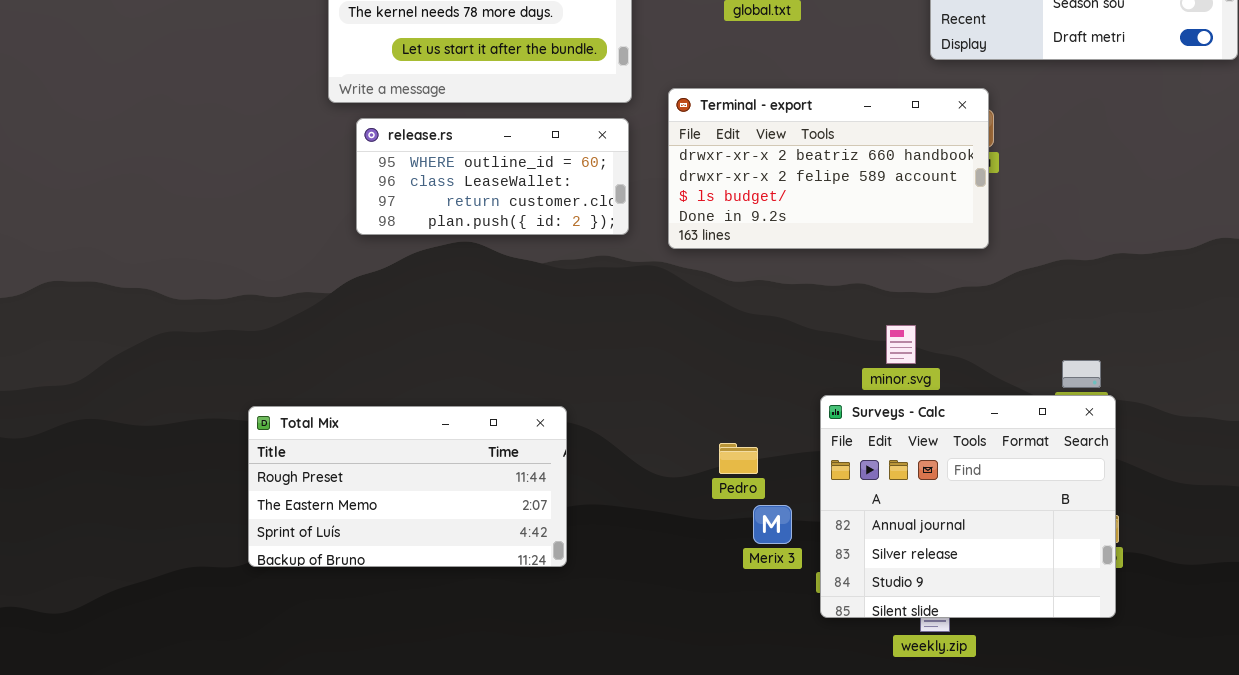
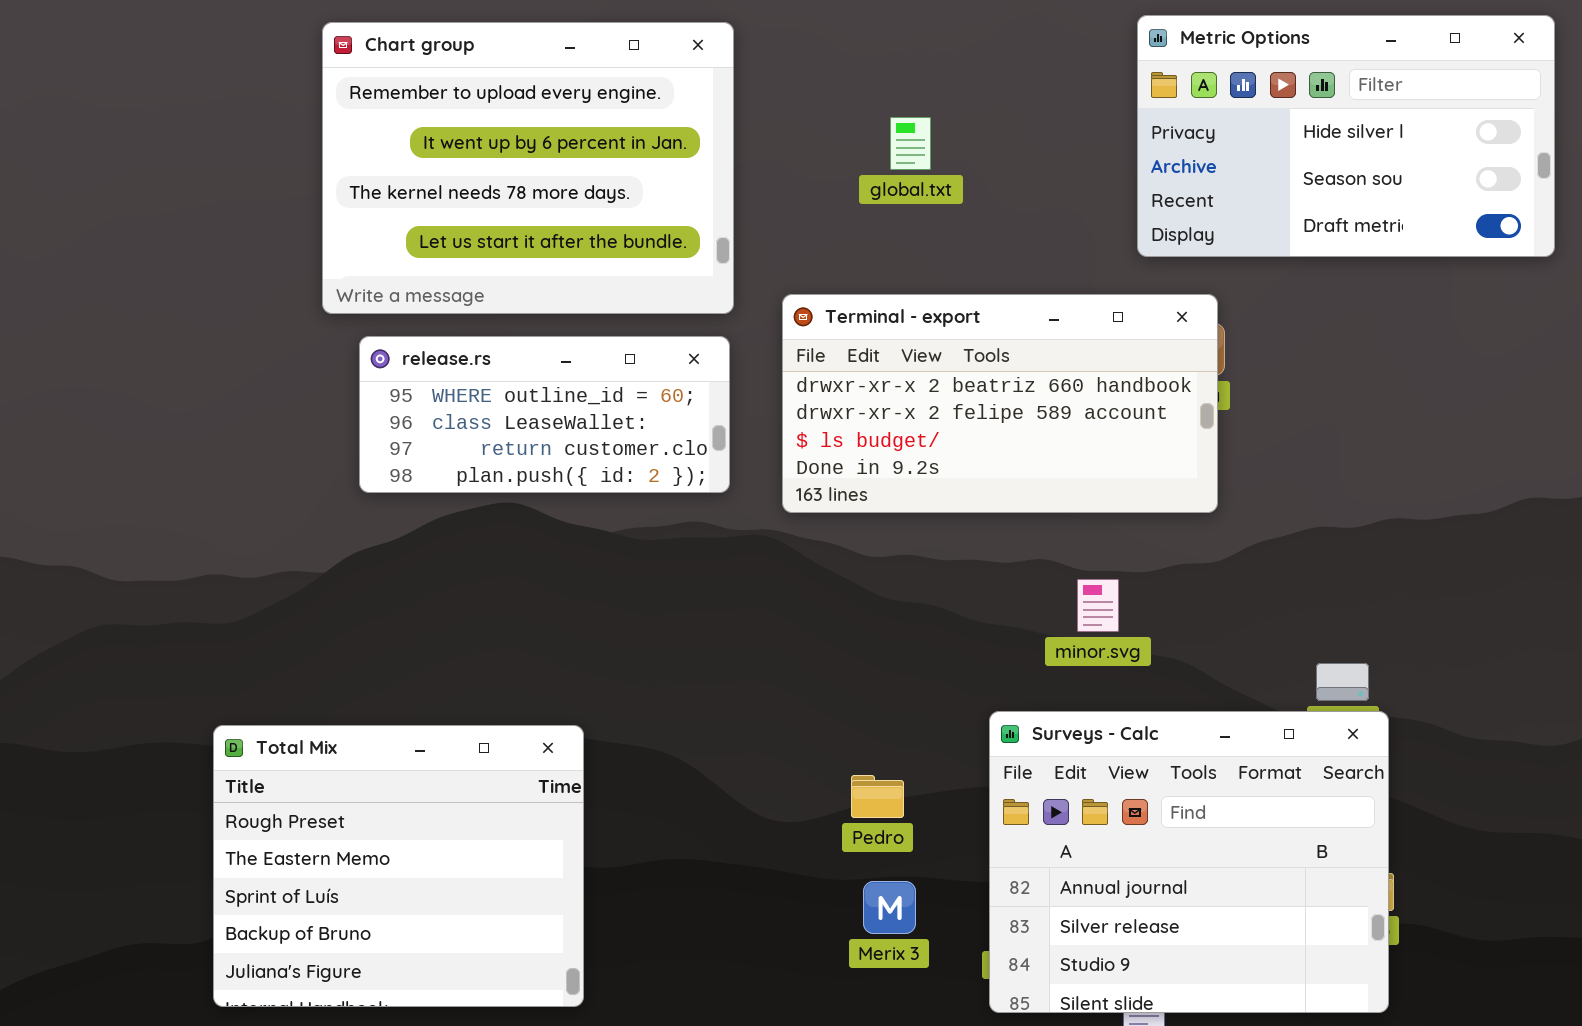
minor.svg: [886,325,916,364] -> [1077,579,1119,632], moved
Total Mix: [248,406,567,567] -> [213,725,584,1007], resized
Merix 3: [753,505,792,544] -> [863,881,916,934], moved

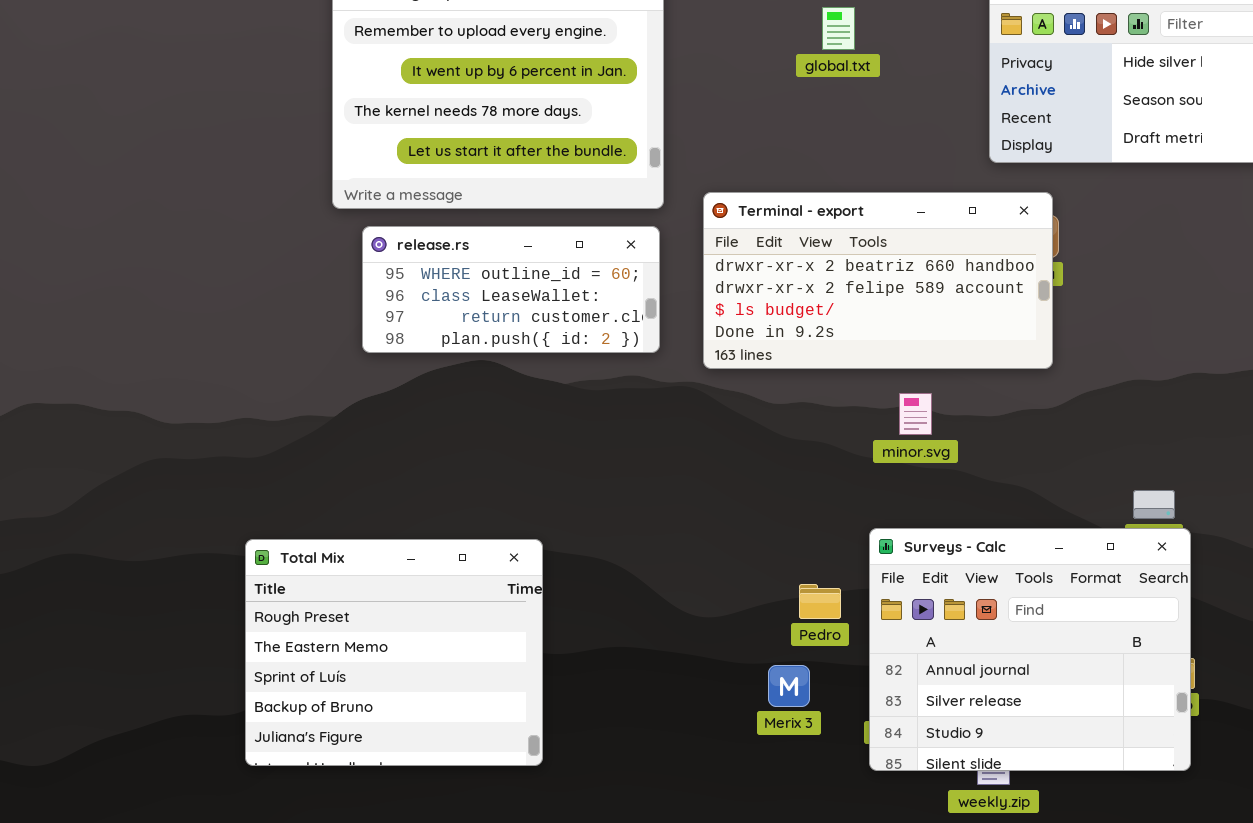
global.txt: [890,117,931,170] -> [822,7,855,50], moved
minor.svg: [1077,579,1119,632] -> [899,393,932,435], moved
Pedro: [851,775,904,818] -> [799,584,841,619], moved

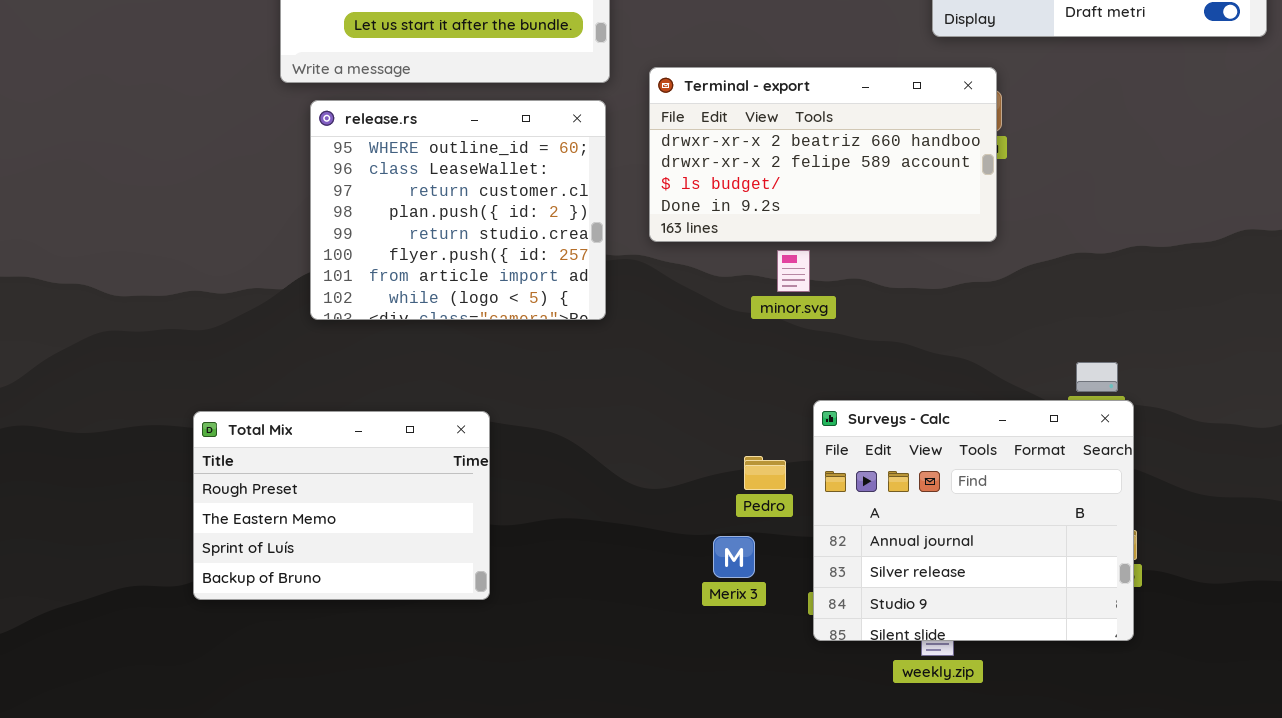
release.rs: [362,226,660,353] -> [310,100,606,320], resized
minor.svg: [899,393,932,435] -> [777,250,810,292], moved
Total Mix: [245,539,543,766] -> [193,411,490,600], resized

